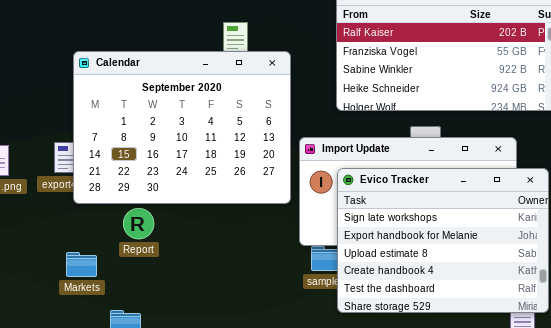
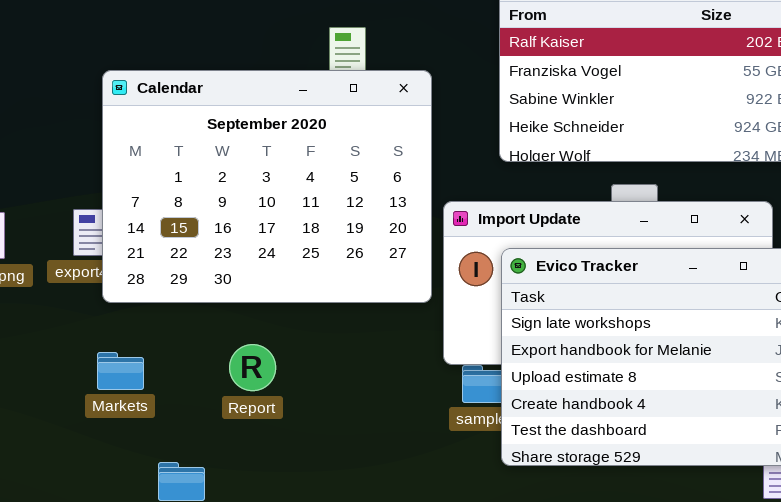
Report: [123,208,154,239] -> [229,344,276,391], moved
Markets: [66,252,97,277] -> [97,352,144,390], moved

